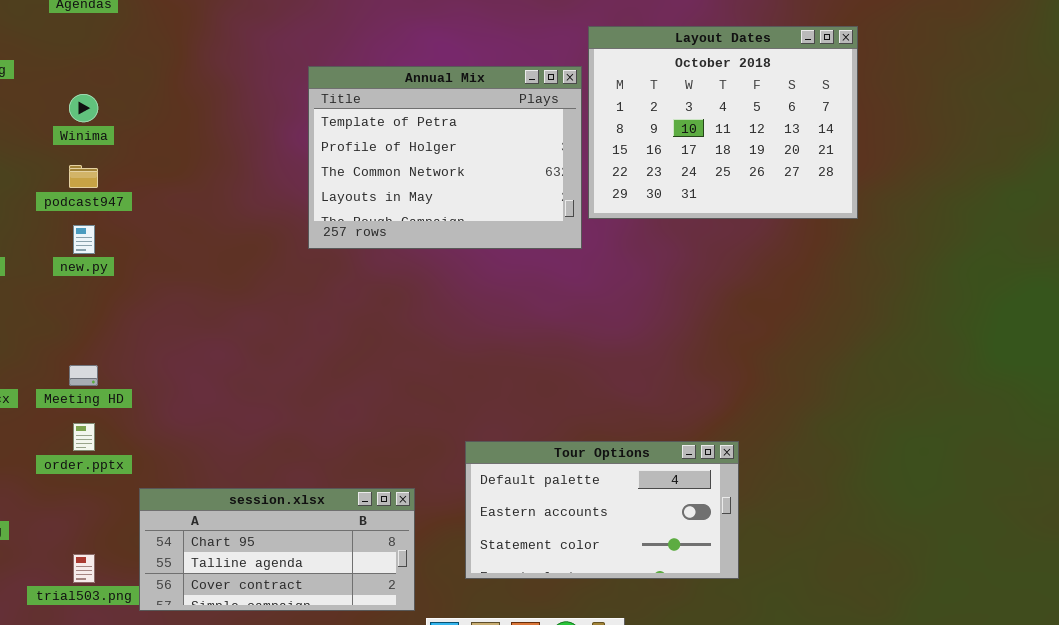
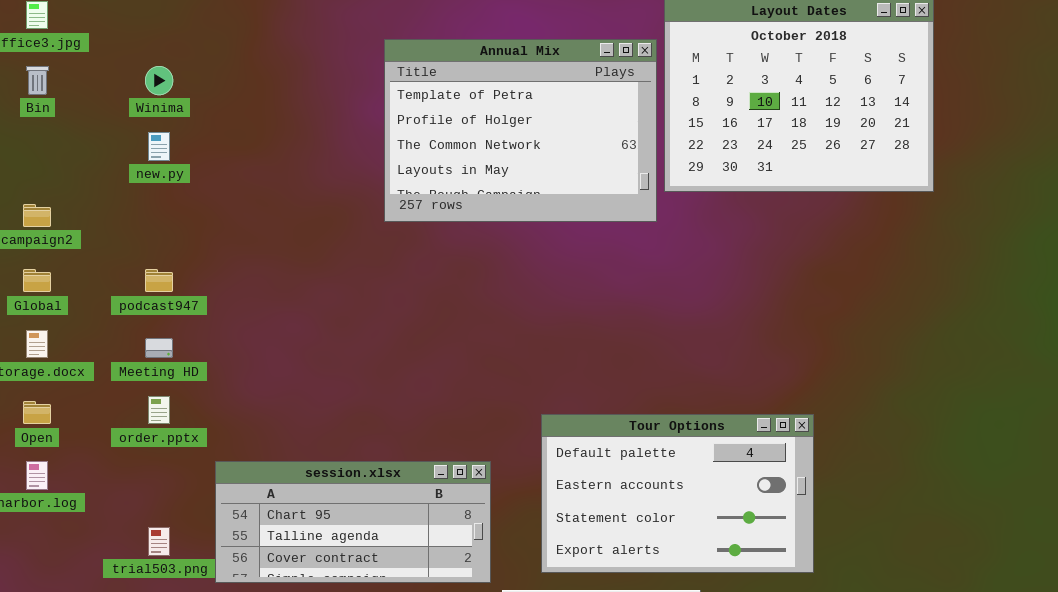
podcast947: [69,165,98,188] -> [145,269,173,292], moved
new.py: [73,225,95,254] -> [148,132,170,161], moved
Tour Options: [465,441,739,579] -> [541,414,814,573], resized

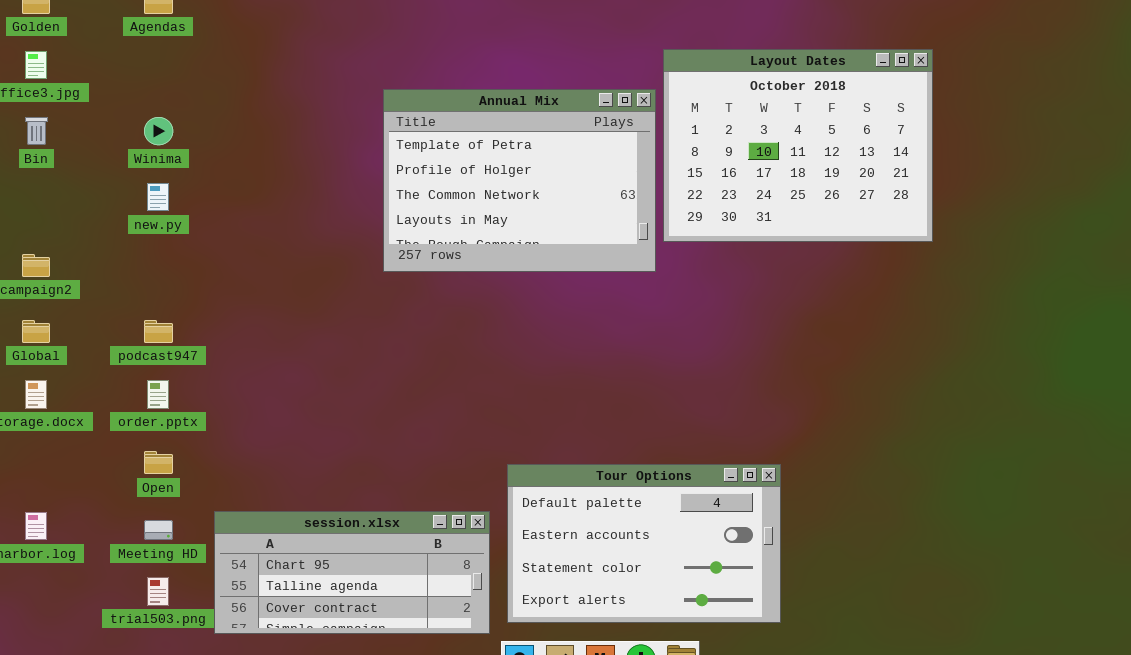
Meeting HD: [145,338,173,358] -> [144,520,173,540], moved
order.pptx: [148,396,170,424] -> [147,380,169,409], moved
Open: [23,401,51,424] -> [144,451,173,474], moved
Tour Options: [541,414,814,573] -> [507,464,781,623], moved

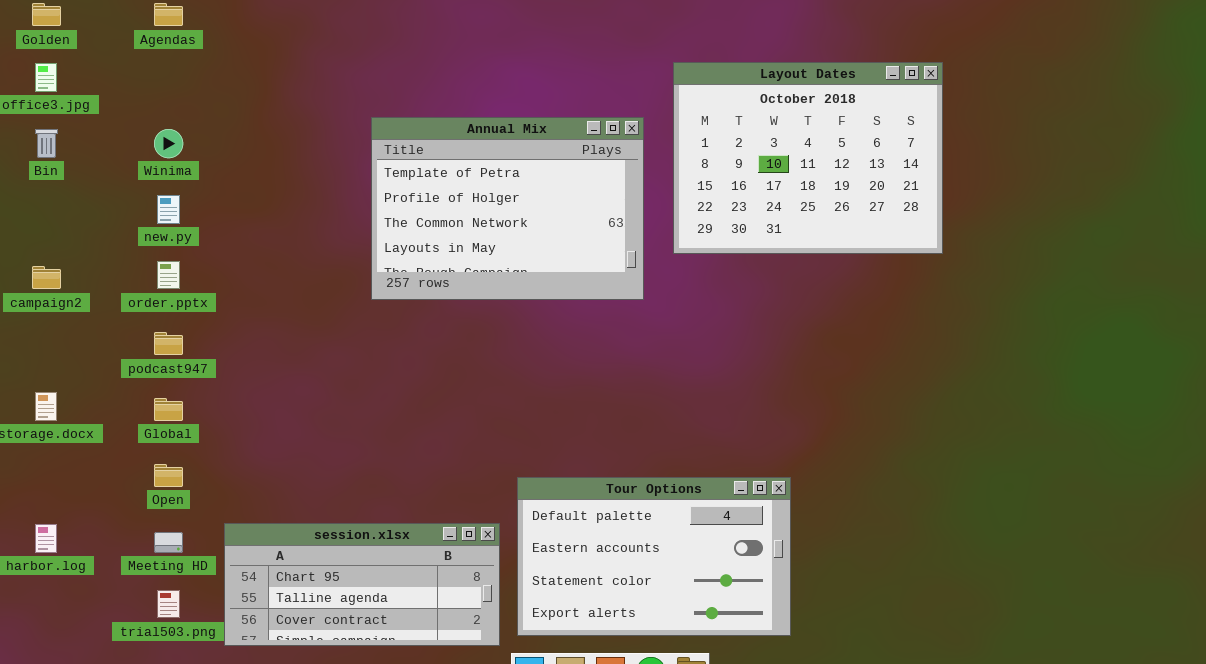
Annual Mix: [383,89,656,272] -> [371,117,644,300], moved
Global: [22,320,50,343] -> [154,398,183,421], moved
order.pptx: [147,380,169,409] -> [157,261,180,289], moved

